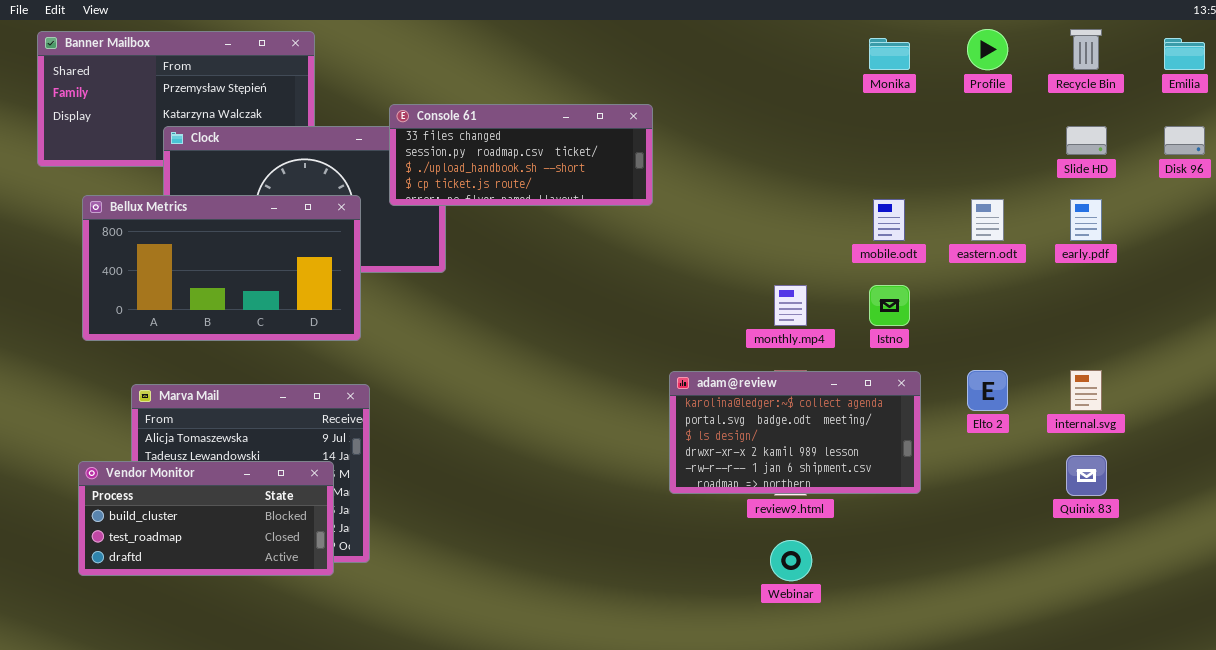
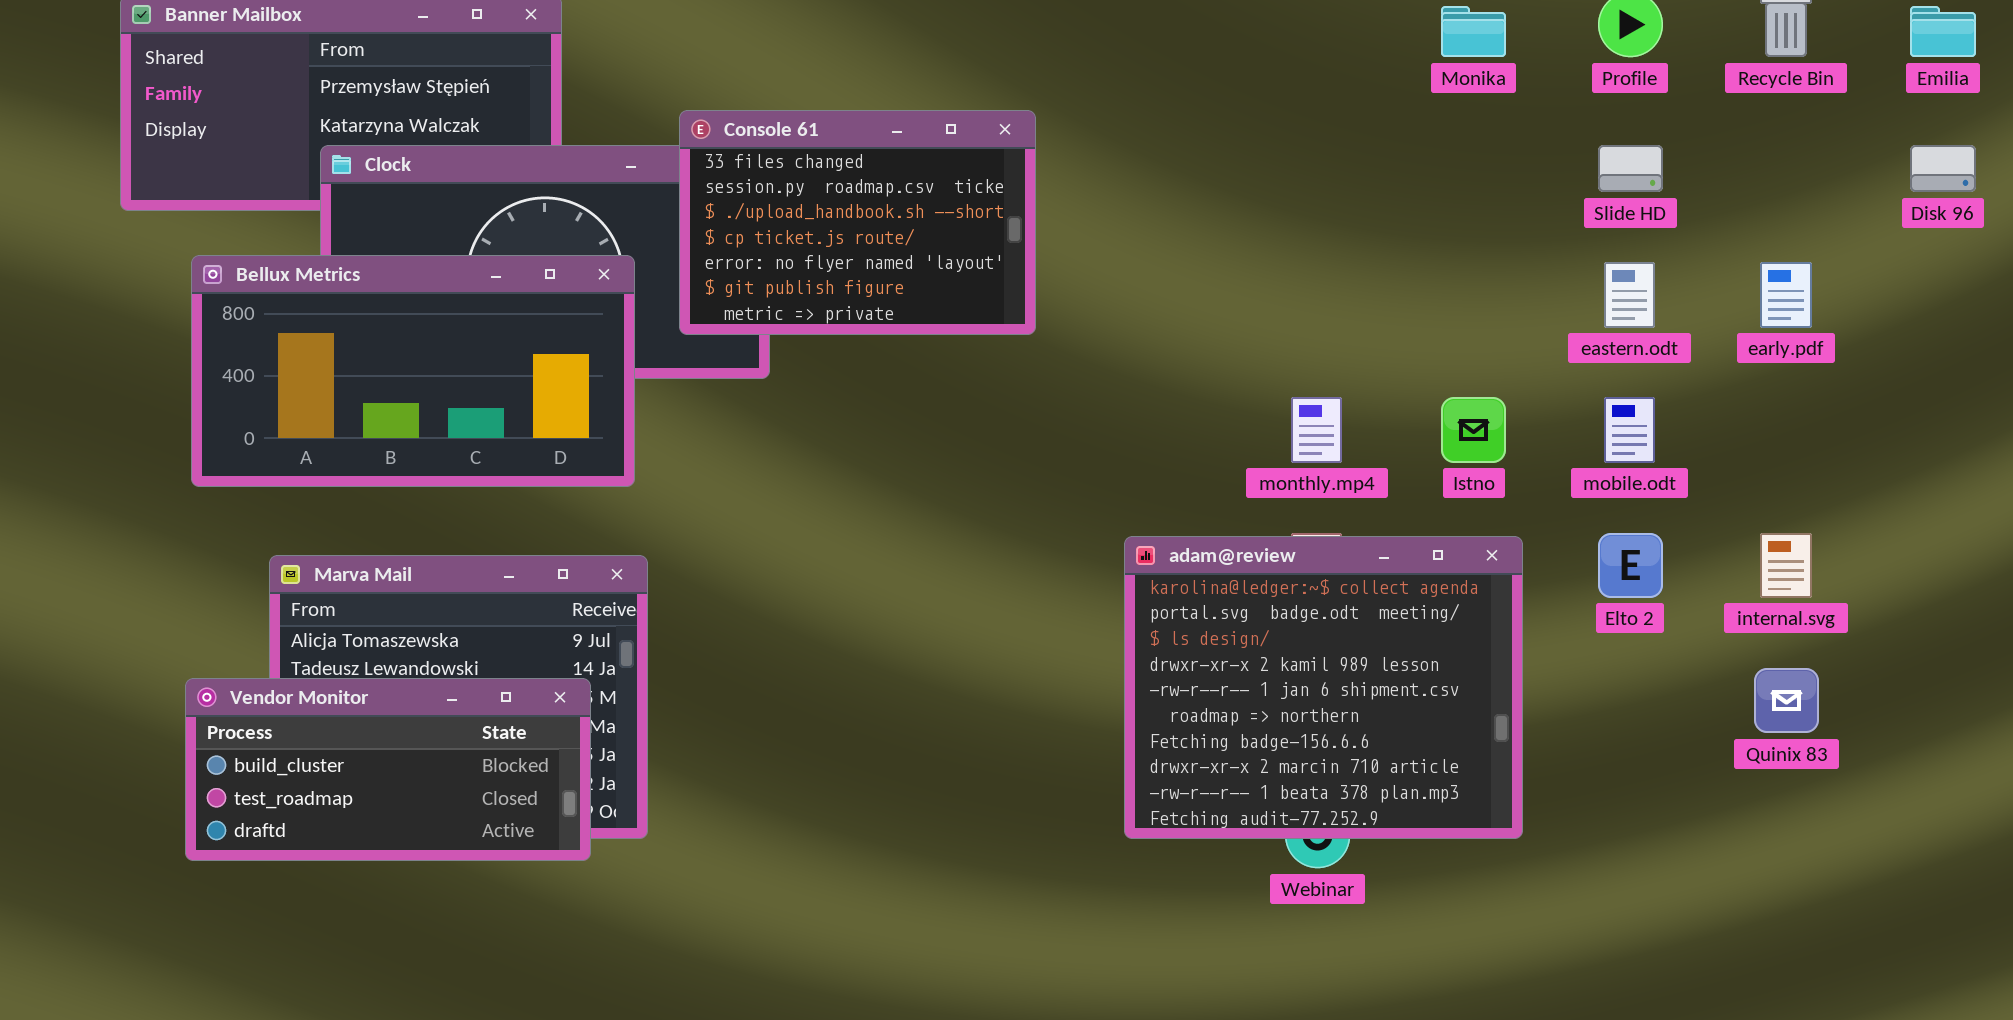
Console 61: [389,104,653,206] -> [679,110,1036,335], resized
Slide HD: [1066,126,1107,155] -> [1598,145,1663,192], moved
mobile.odt: [873,199,905,241] -> [1604,397,1655,463], moved
adam@review: [669,371,921,494] -> [1124,536,1523,839], resized

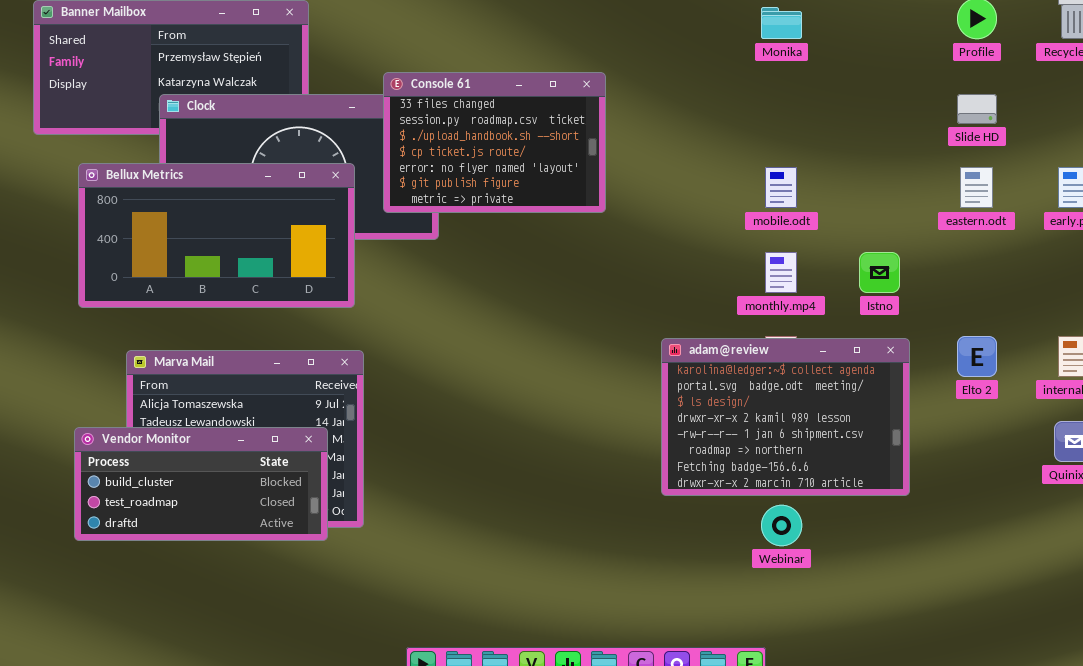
Monika: [1441,6,1506,57] -> [761,7,802,39], moved
mobile.odt: [1604,397,1655,463] -> [765,167,797,208], moved
adam@review: [1124,536,1523,839] -> [661,338,910,496], resized

